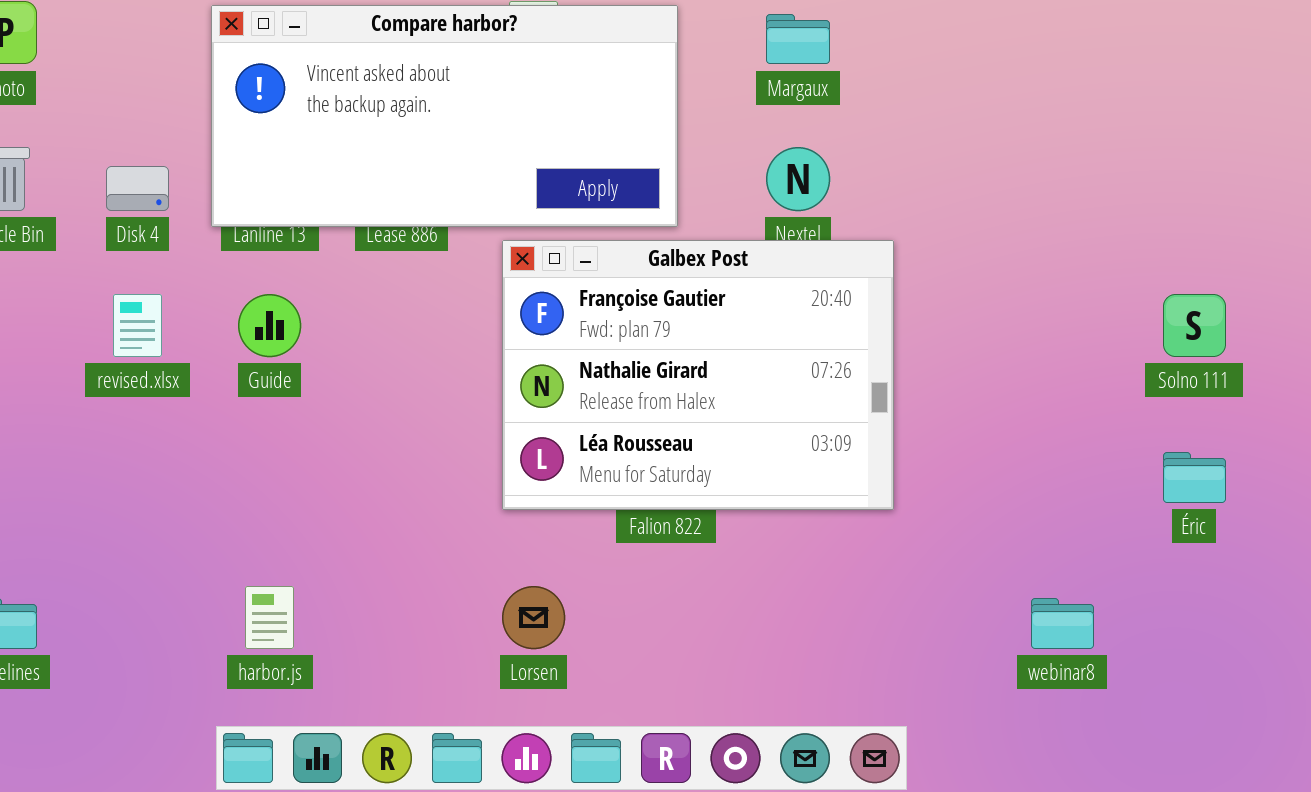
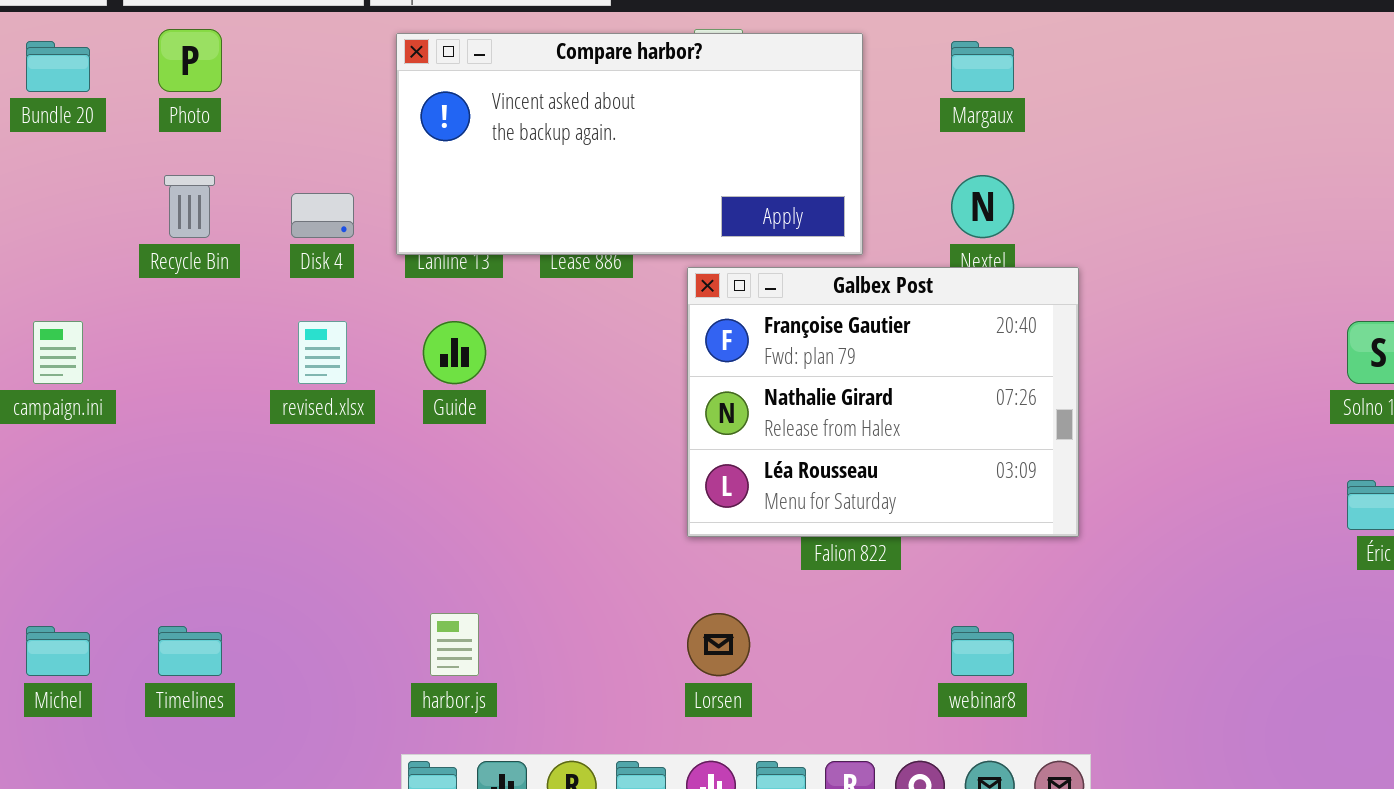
webinar8: [1031,598,1094,649] -> [951,626,1014,676], moved

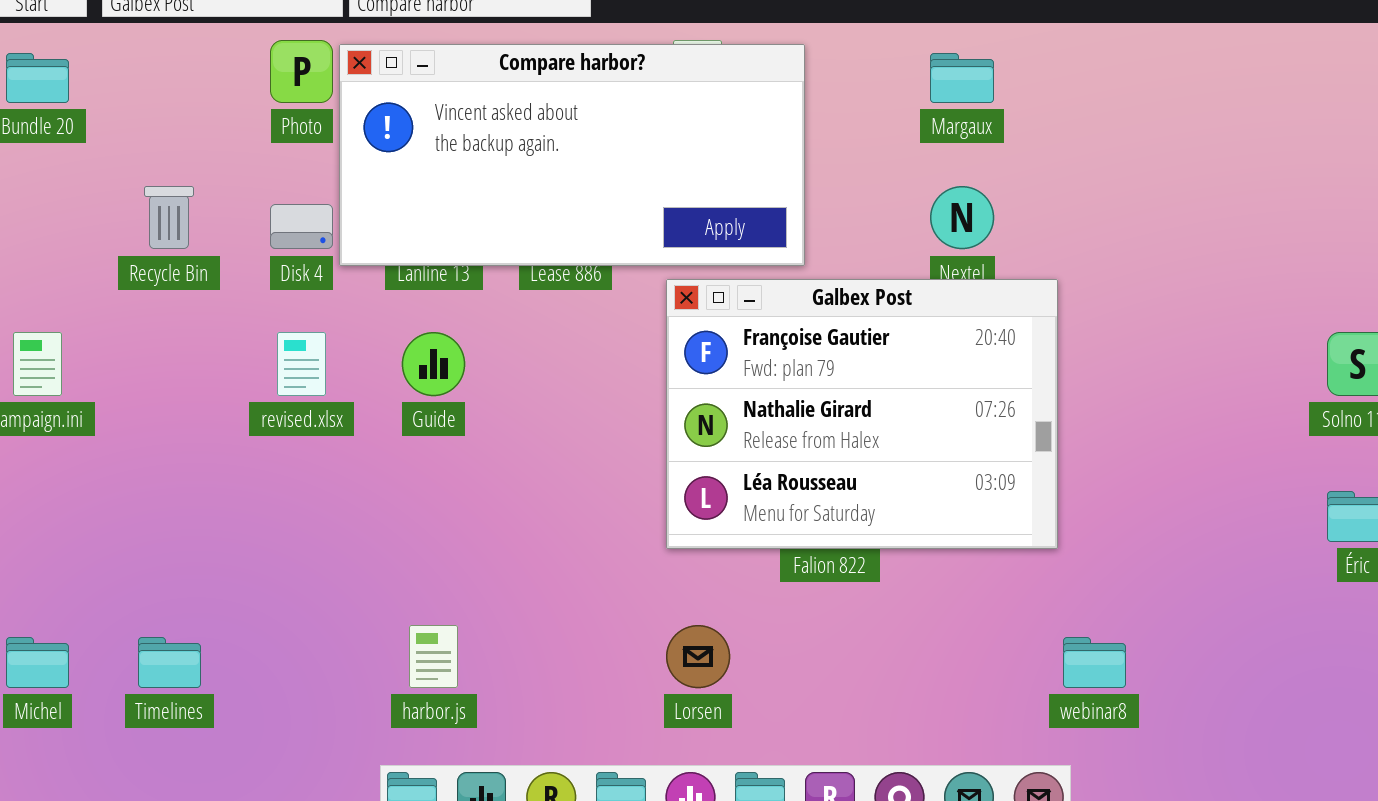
Photo: [158,29,222,92] -> [270,40,333,103], moved
Compare harbor?: [396,33,863,255] -> [339,44,805,266], moved
webinar8: [951,626,1014,676] -> [1063,637,1126,688], moved

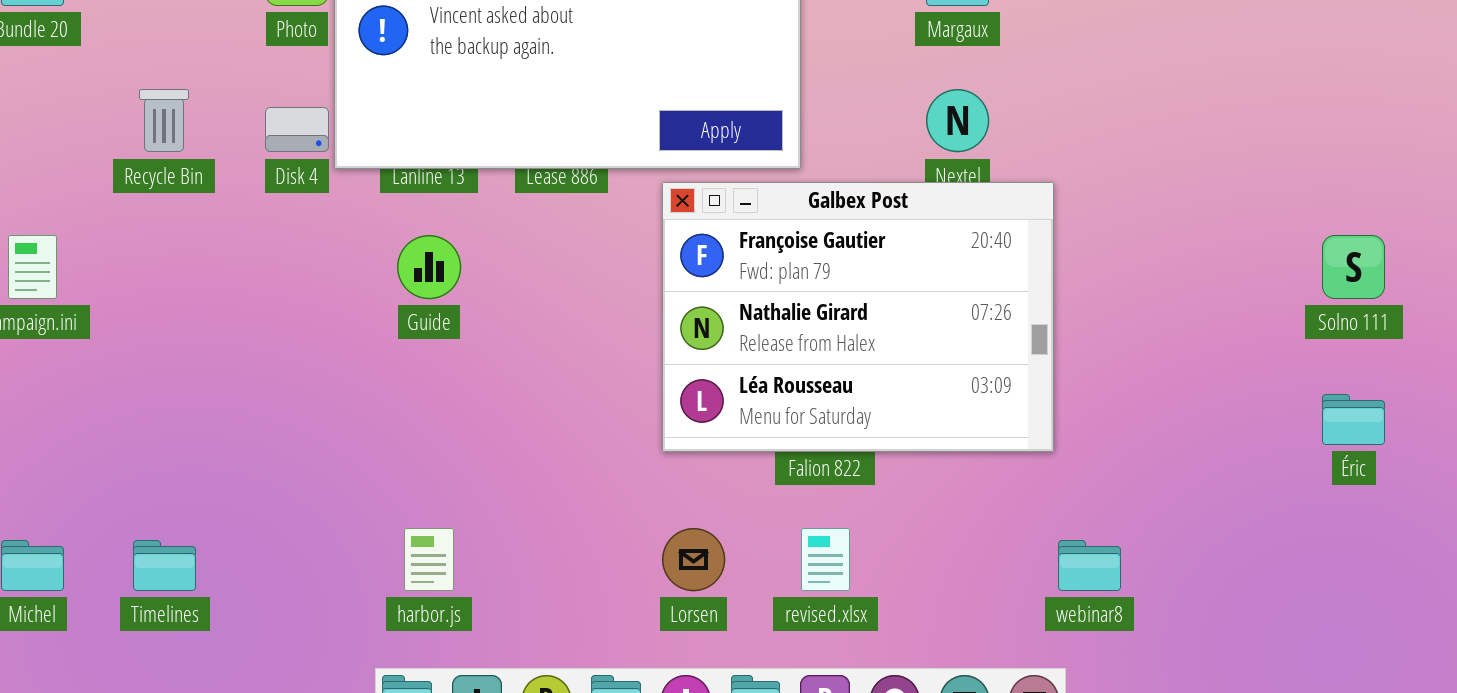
revised.xlsx: [277,332,326,396] -> [801,528,850,591], moved

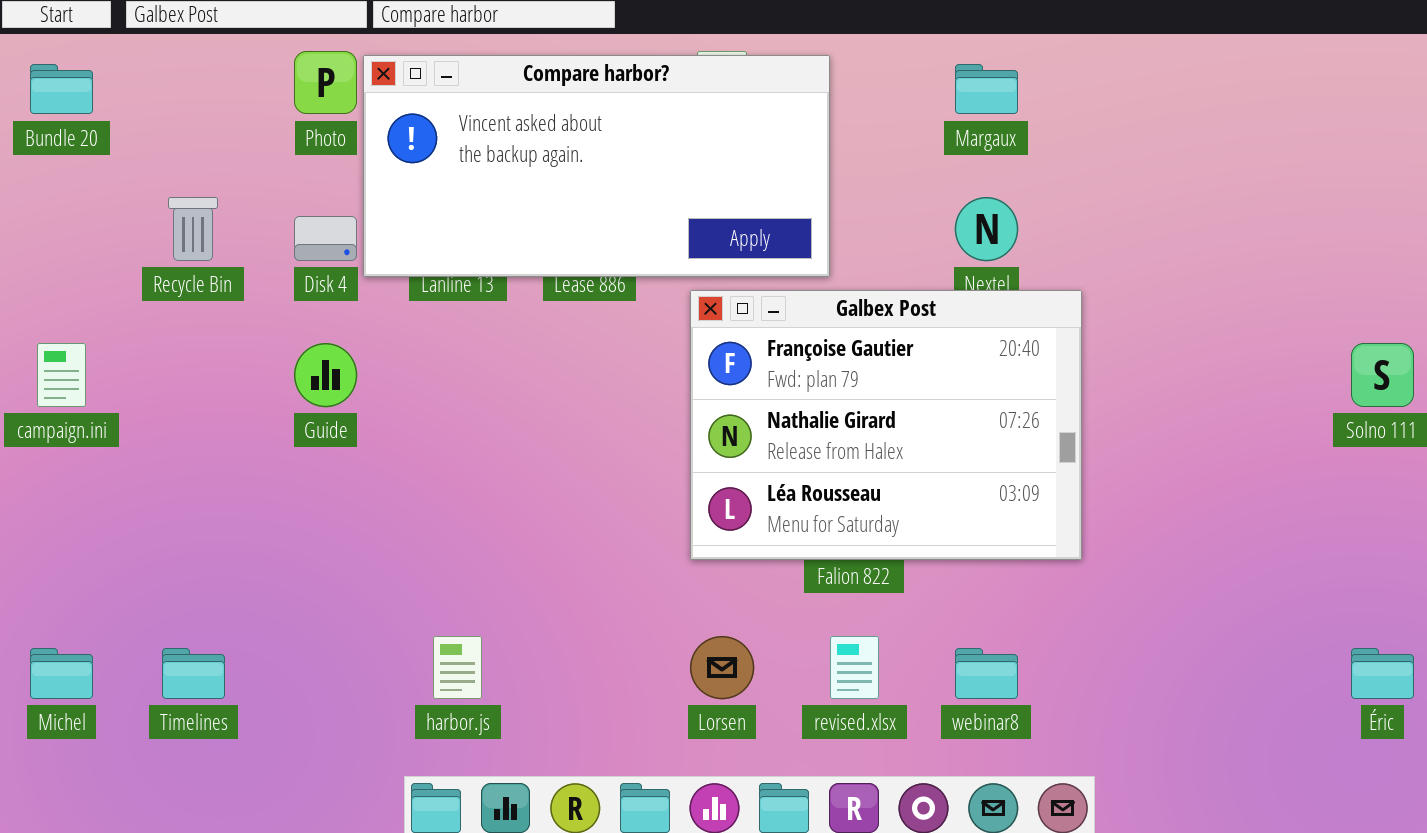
Guide: [397,235,461,299] -> [294,343,357,407], moved
Éric: [1322,394,1385,445] -> [1351,648,1414,699], moved
webinar8: [1058,540,1121,591] -> [955,648,1018,699], moved

